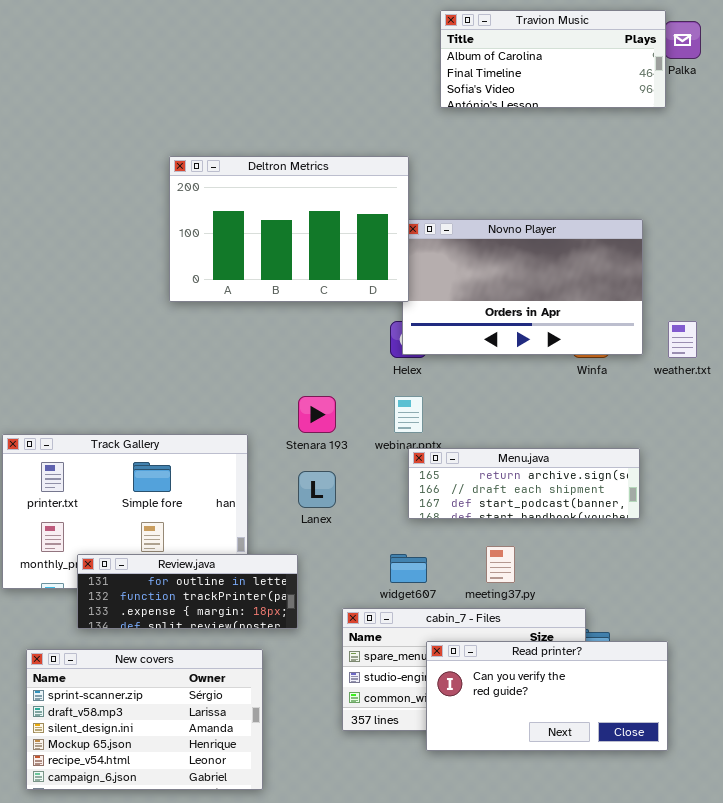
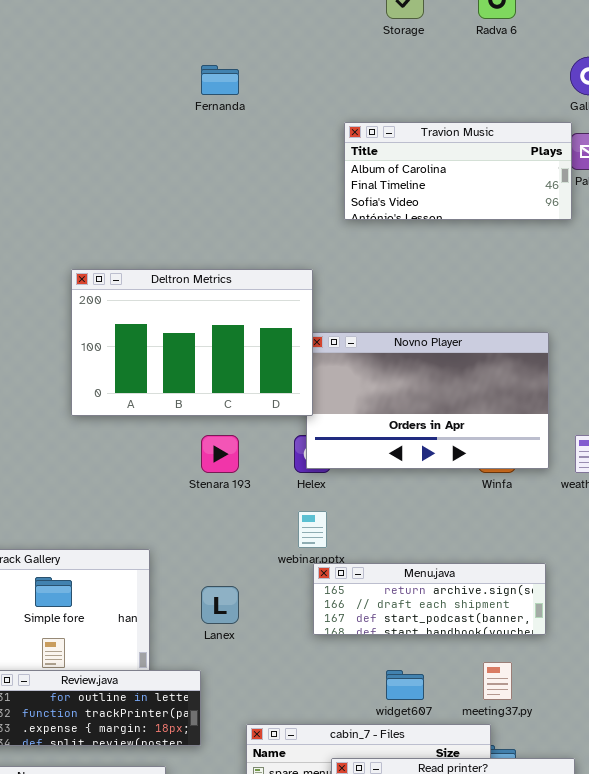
Stenara 193: [298,396,336,433] -> [201,435,239,473], moved
meeting37.py: [486,546,515,583] -> [483,662,512,700], moved
widget607: [390,554,427,583] -> [386,670,424,700], moved

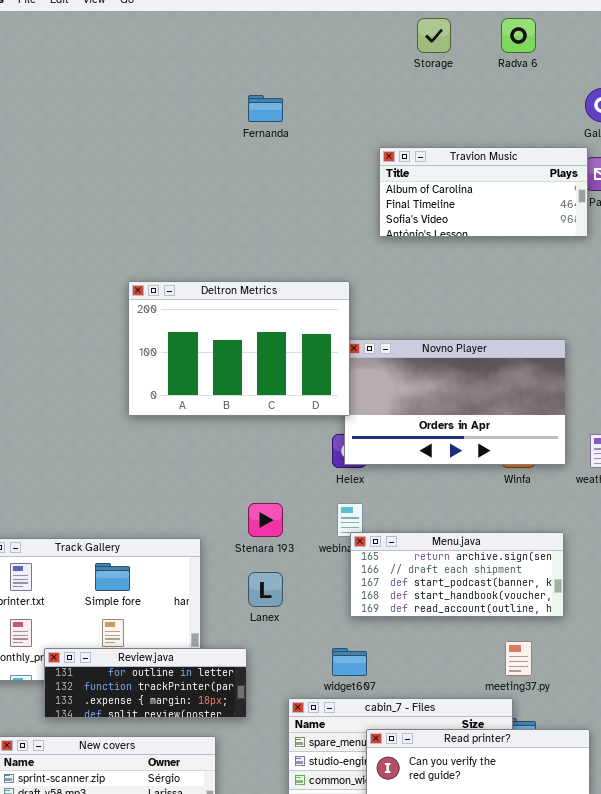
Stenara 193: [201,435,239,473] -> [248,503,283,537], moved
Menu.java: [313,563,546,635] -> [350,532,564,617], resized
widget607: [386,670,424,700] -> [332,648,367,676], moved

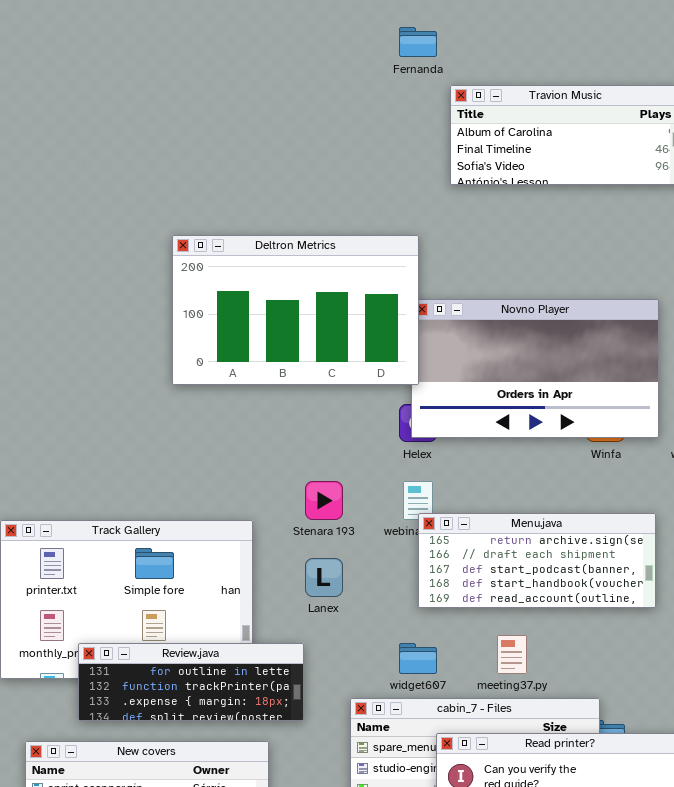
Fernanda: [248,95,283,122] -> [399,27,437,57], moved
meeting37.py: [505,641,532,676] -> [497,635,527,674], moved

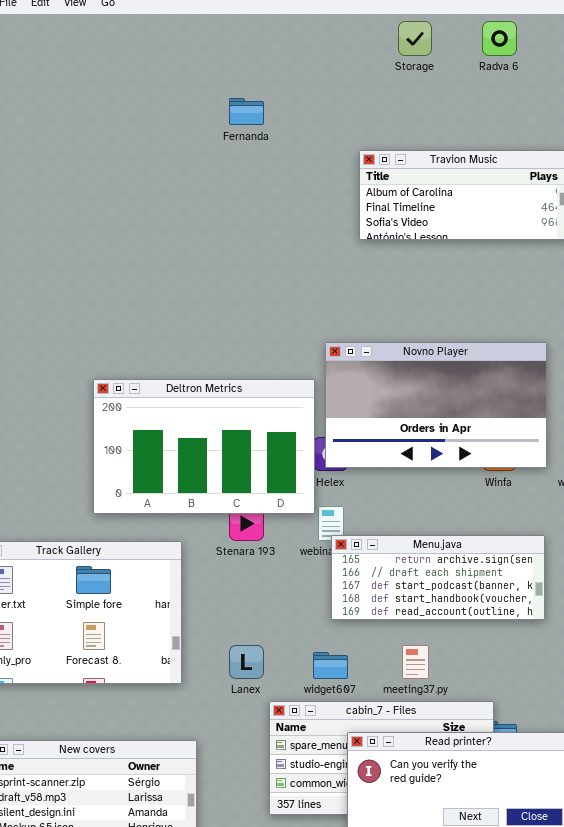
Fernanda: [399,27,437,57] -> [229,98,264,125], moved
Deltron Metrics: [172,235,419,385] -> [93,379,315,514], moved
Lanex: [305,558,343,597] -> [229,645,264,679], moved
Review.java: [78,643,304,721] -> none, closed

